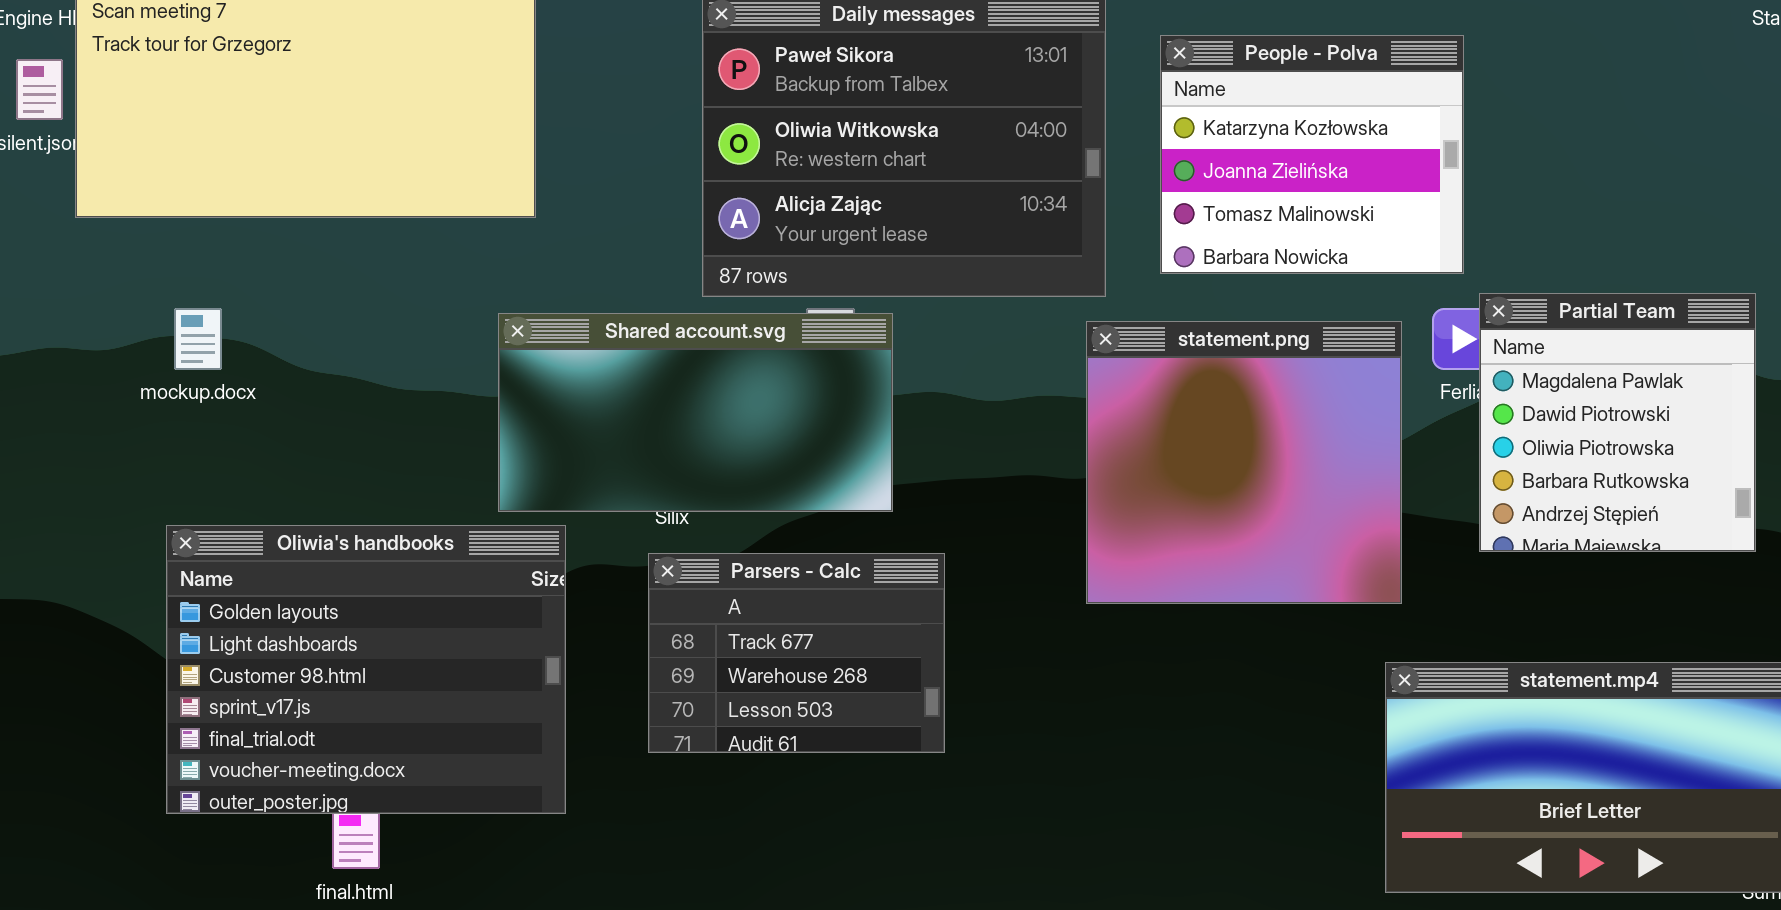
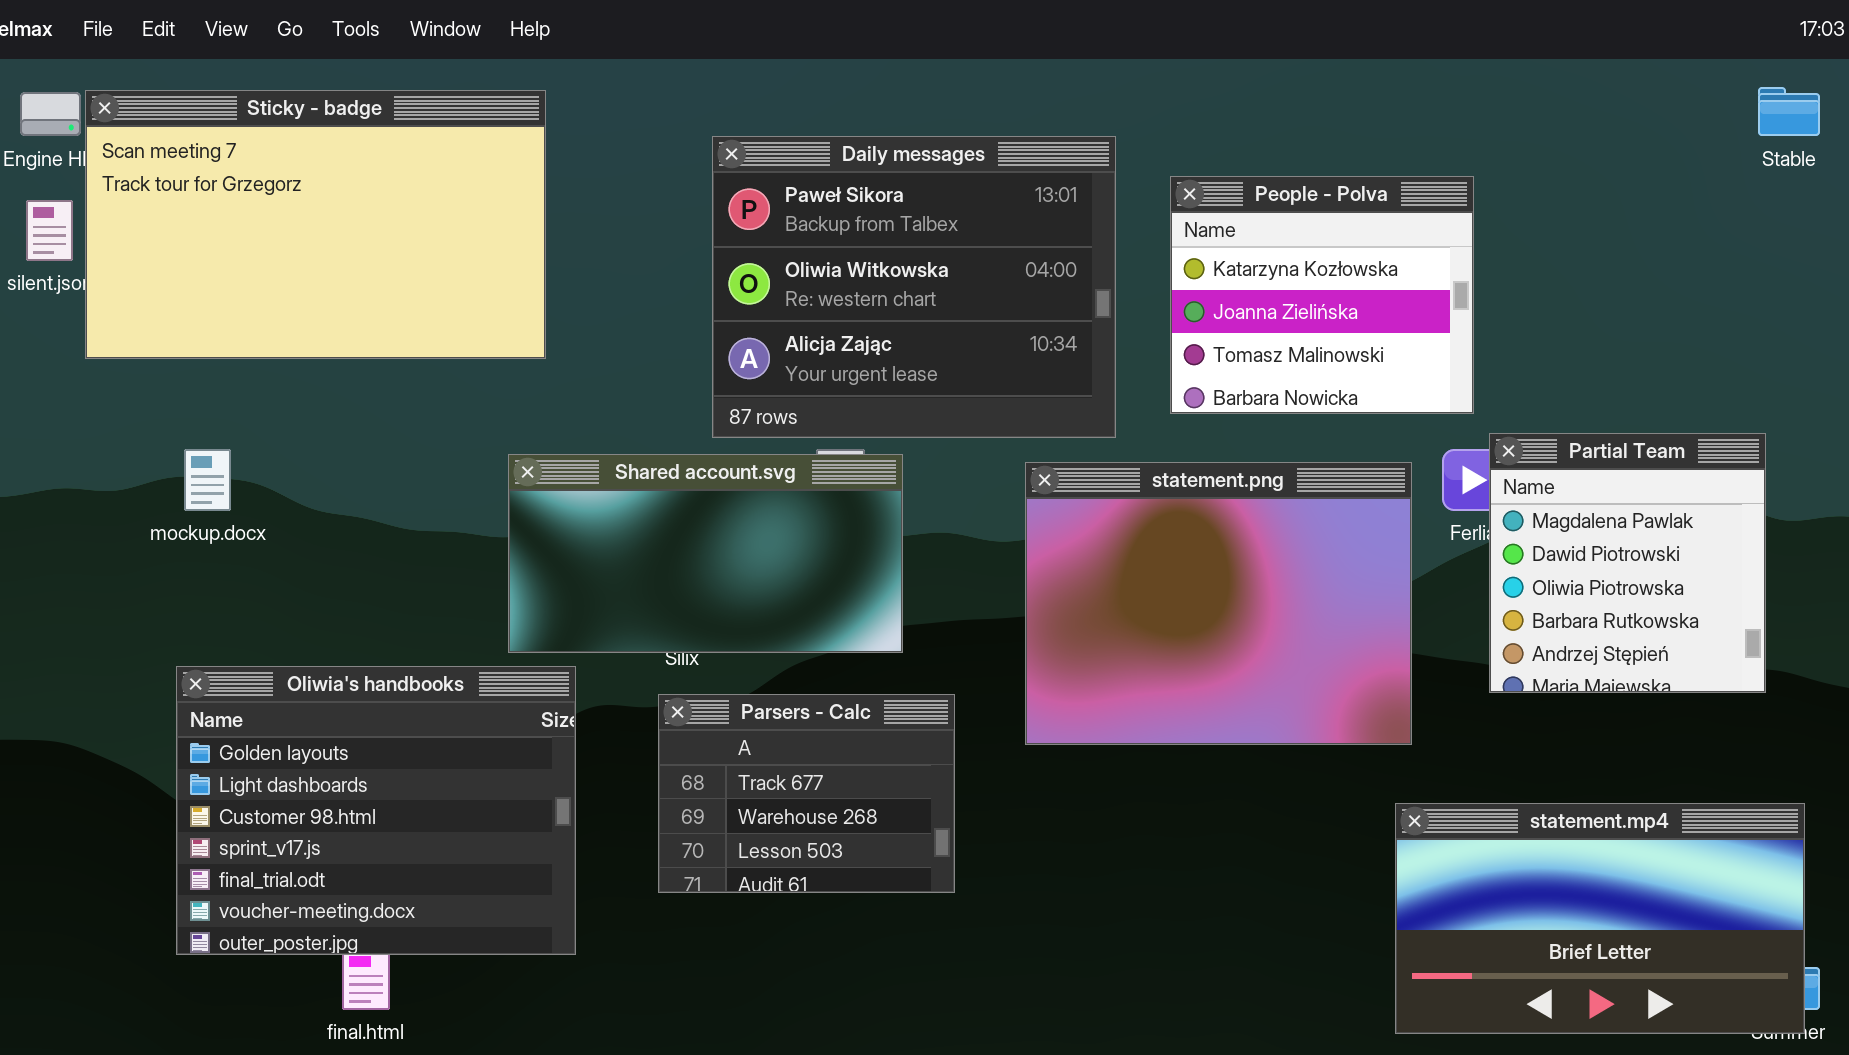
statement.png: [1086,321,1402,604] -> [1025,462,1412,745], resized

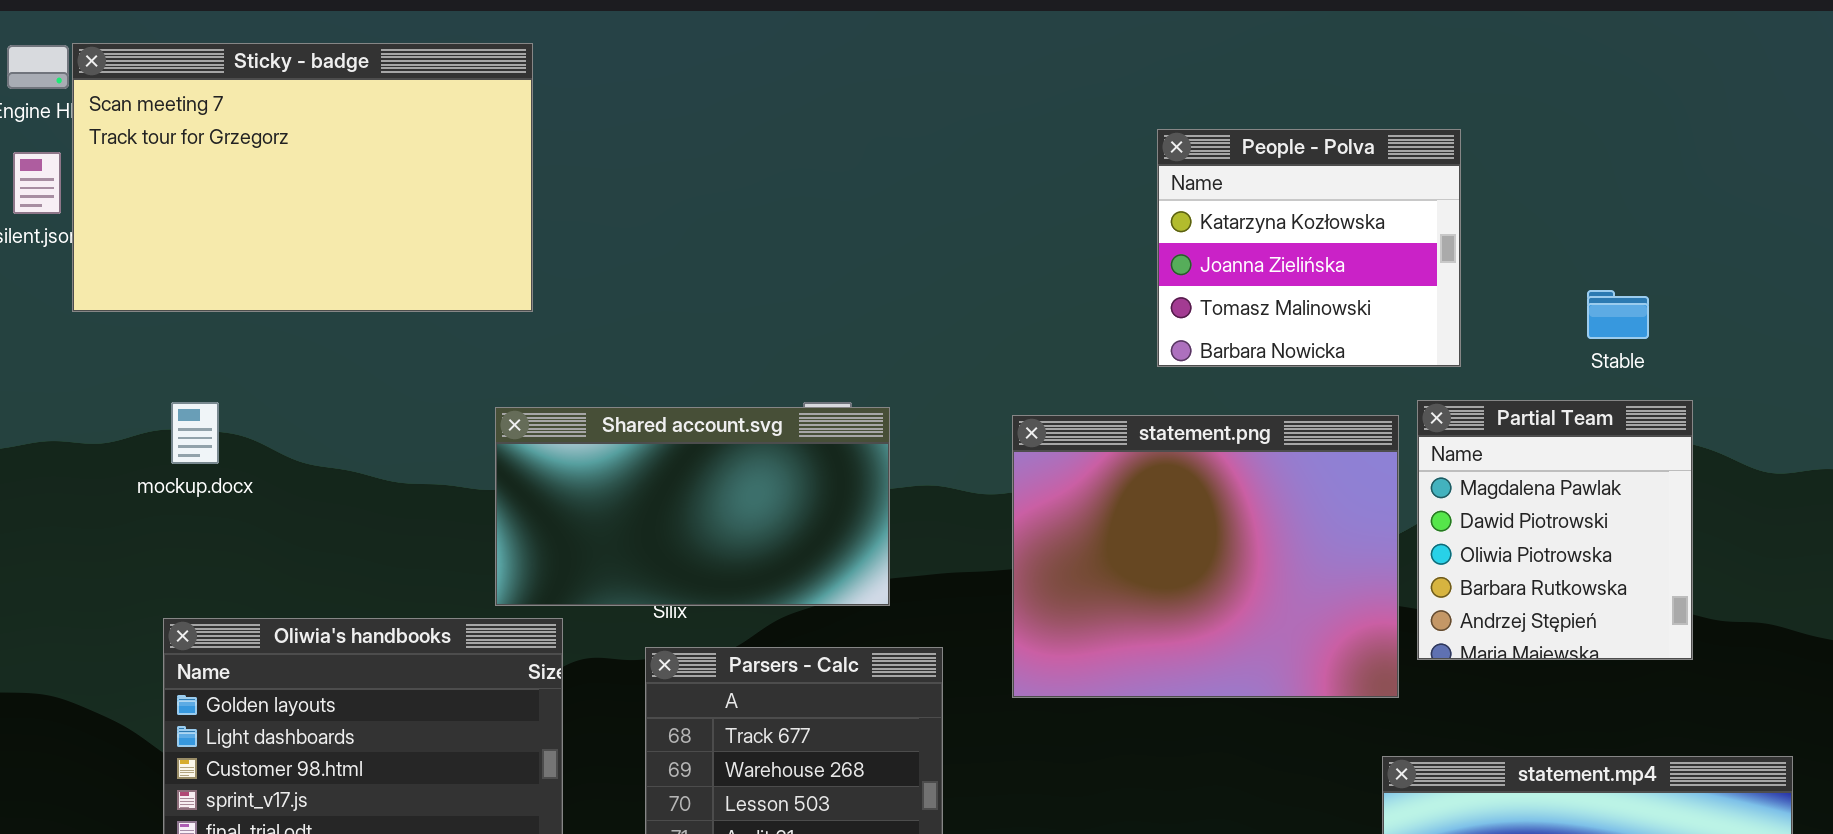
Stable: [1758,87,1820,136] -> [1587,290,1649,339], moved
Daily messages: [712,136,1116,438] -> none, closed
Partial Team: [1489,433,1766,693] -> [1417,400,1693,660], moved

